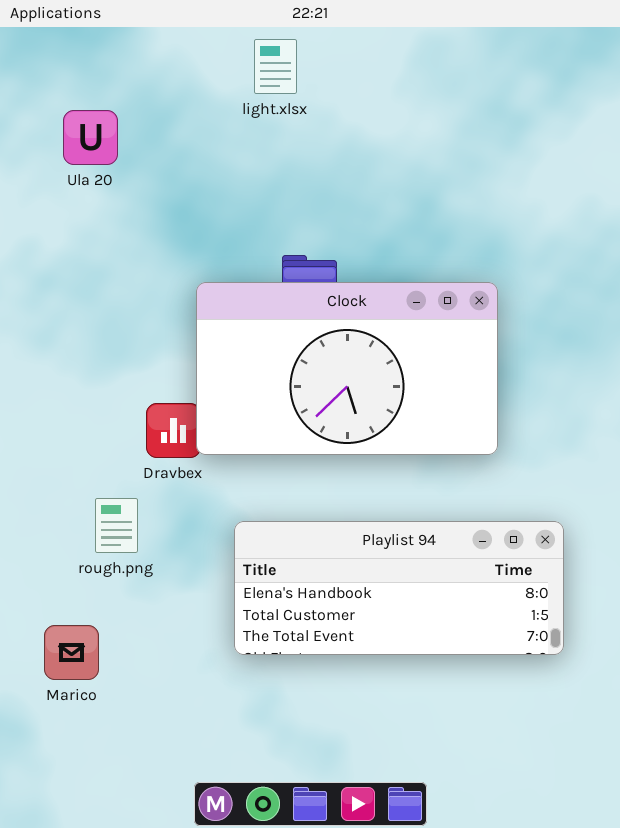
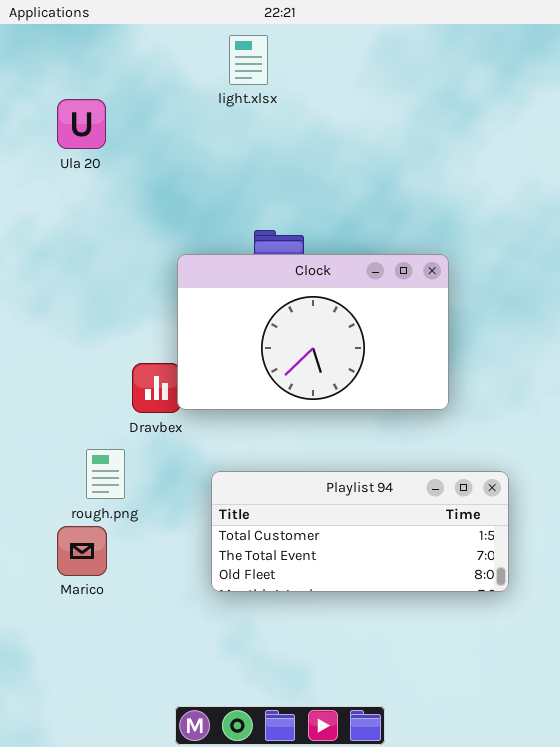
Playlist 94: [234,521,564,655] -> [211,471,509,592], scrolled down 1 row
Marico: [44,625,99,680] -> [57,526,107,576], moved

